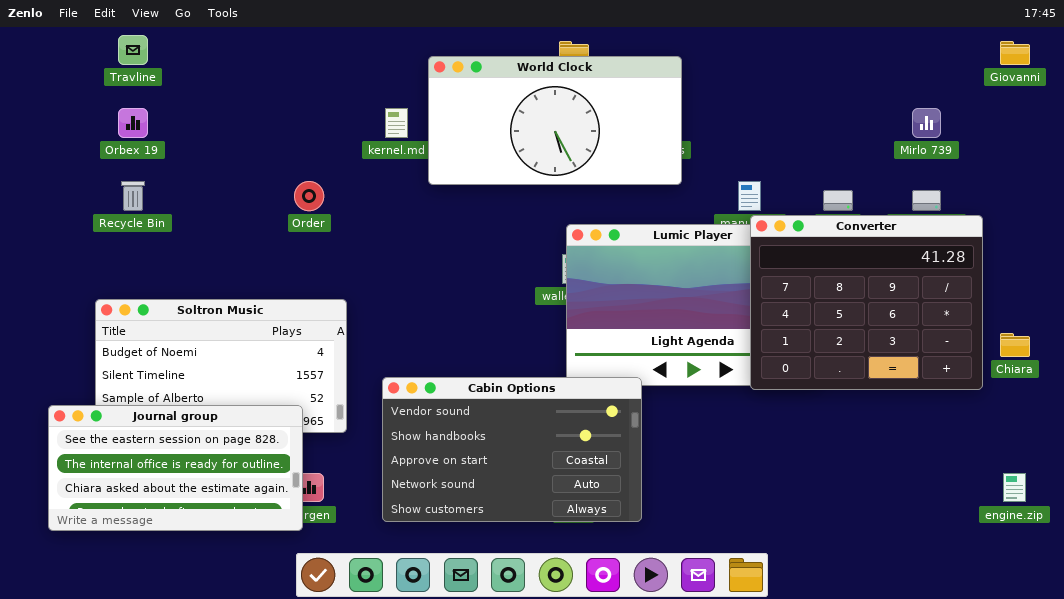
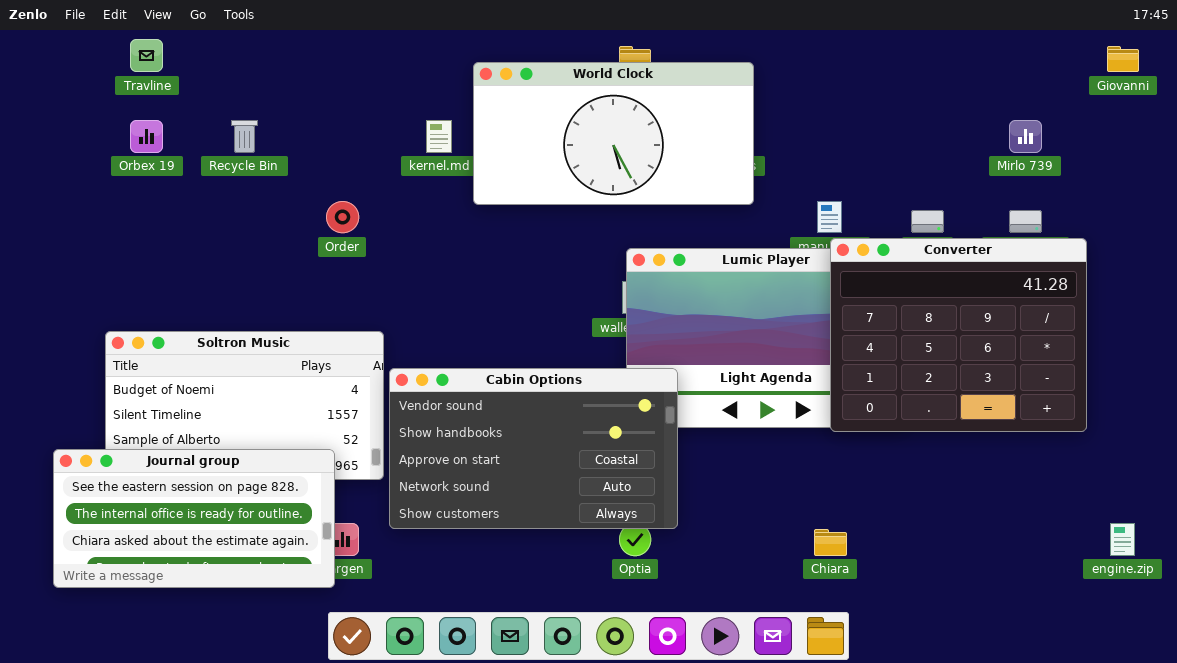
Recycle Bin: [121,181,145,211] -> [231,120,258,153], moved
Chiara: [1000,333,1030,357] -> [814,529,847,556], moved
Cabin Options: [382,377,642,522] -> [389,368,678,529], moved

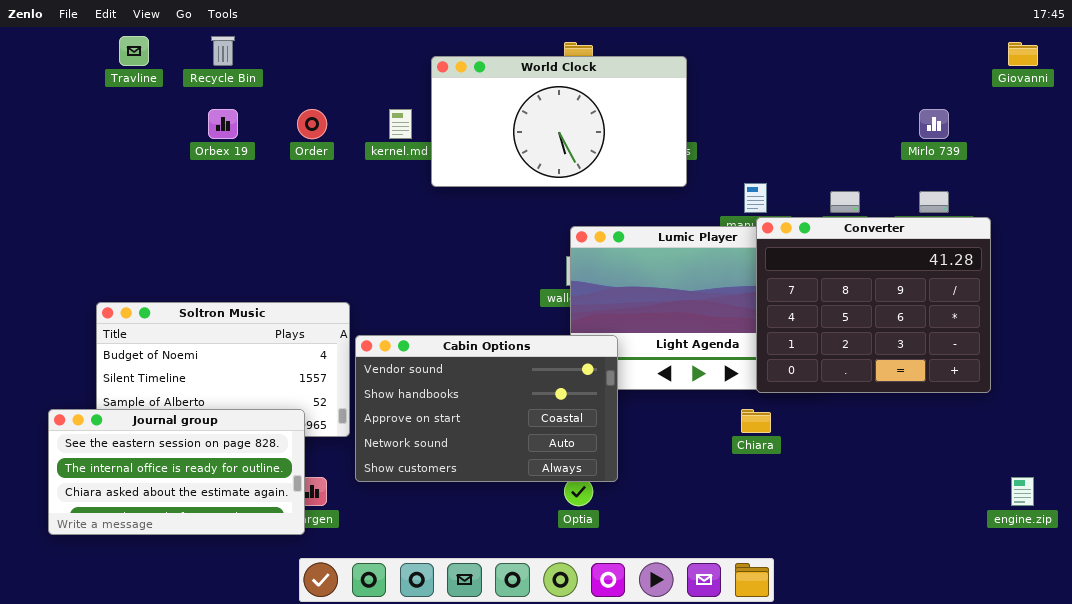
Orbex 19: [130,120,163,153] -> [208,109,238,139], moved
Recycle Bin: [231,120,258,153] -> [211,36,235,66], moved
Order: [326,201,359,233] -> [297,109,327,139], moved
Chiara: [814,529,847,556] -> [741,409,771,433], moved

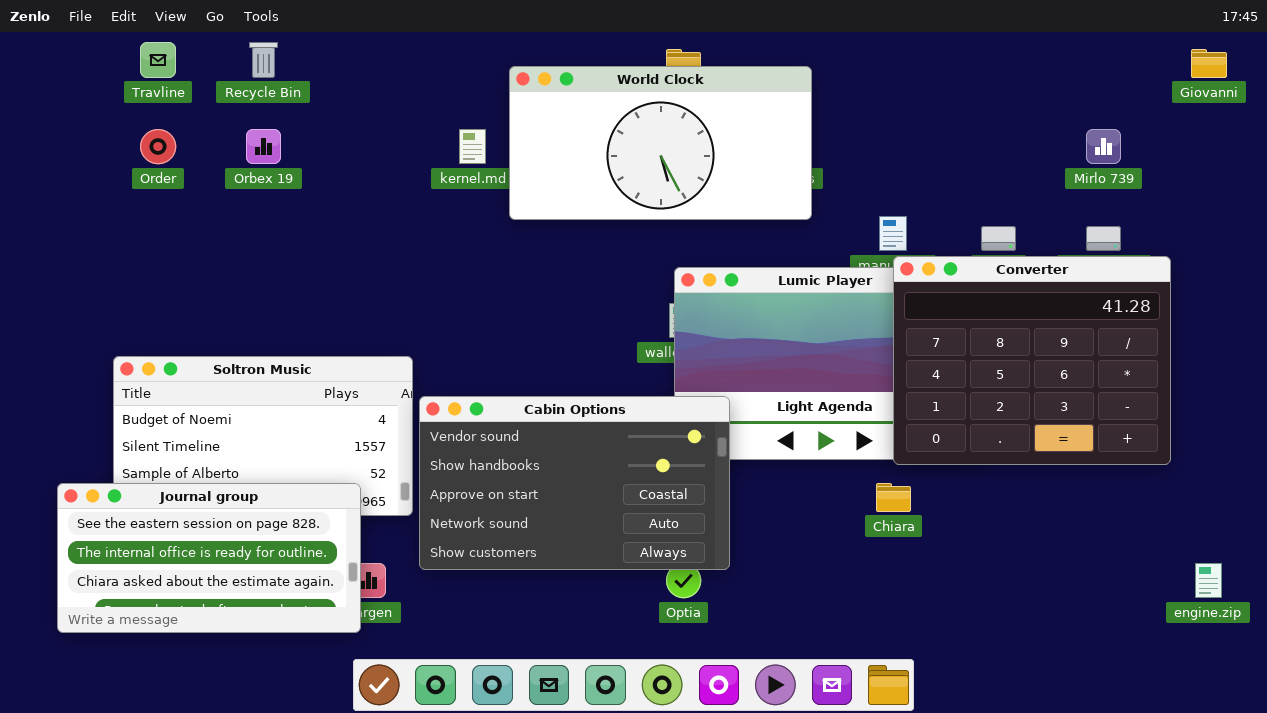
Order: [297,109,327,139] -> [140,129,176,164], moved

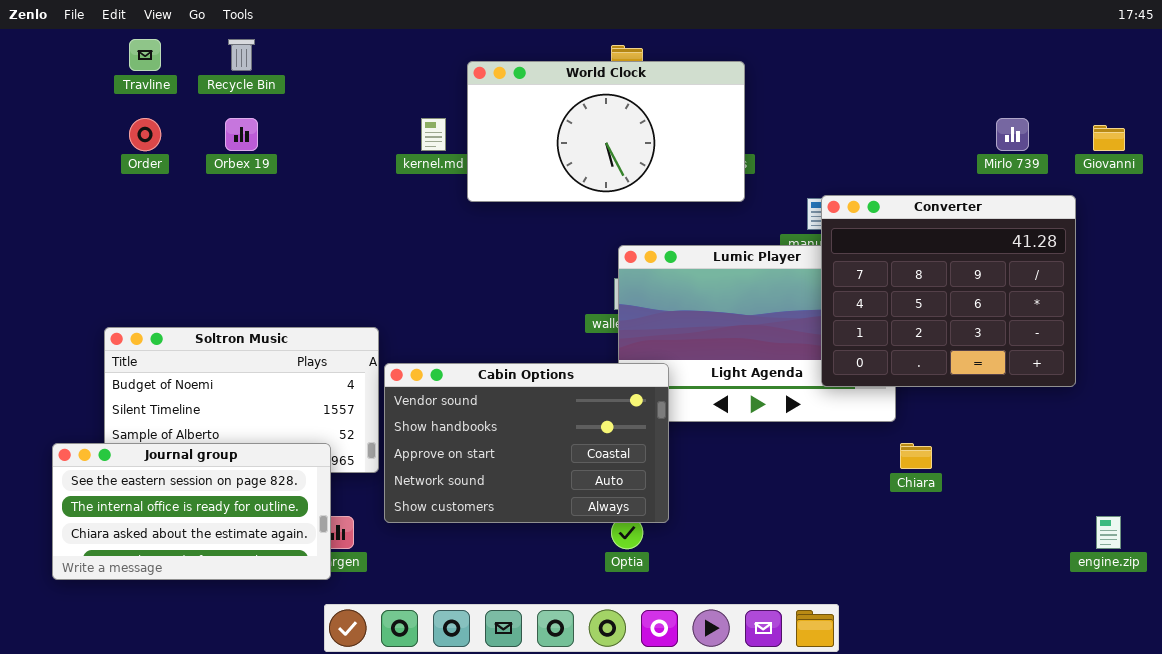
Giovanni: [1191,49,1227,78] -> [1093,125,1125,151], moved
Converter: [893,256,1171,465] -> [821,195,1076,387], moved
Chiara: [876,483,911,512] -> [900,443,932,469], moved

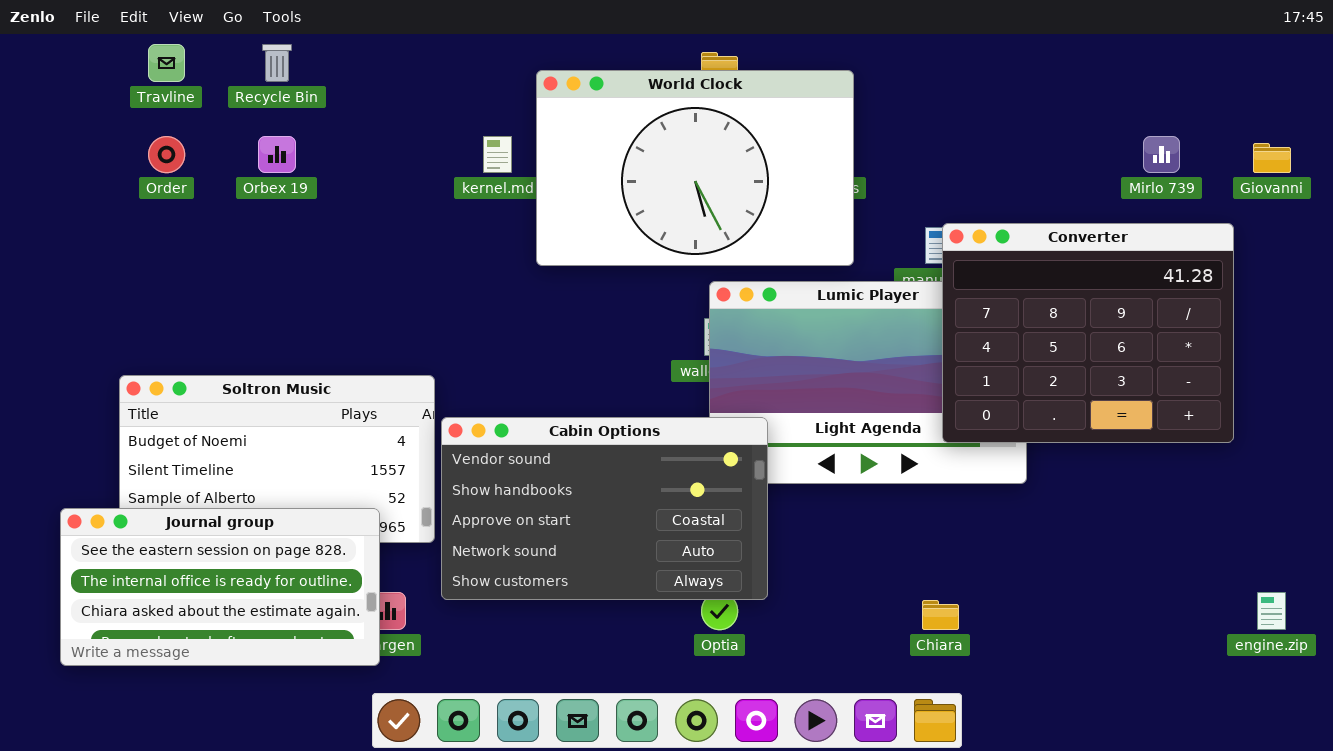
World Clock: [467,61,745,202] -> [536,70,854,266], resized
Chiara: [900,443,932,469] -> [922,600,959,630], moved

